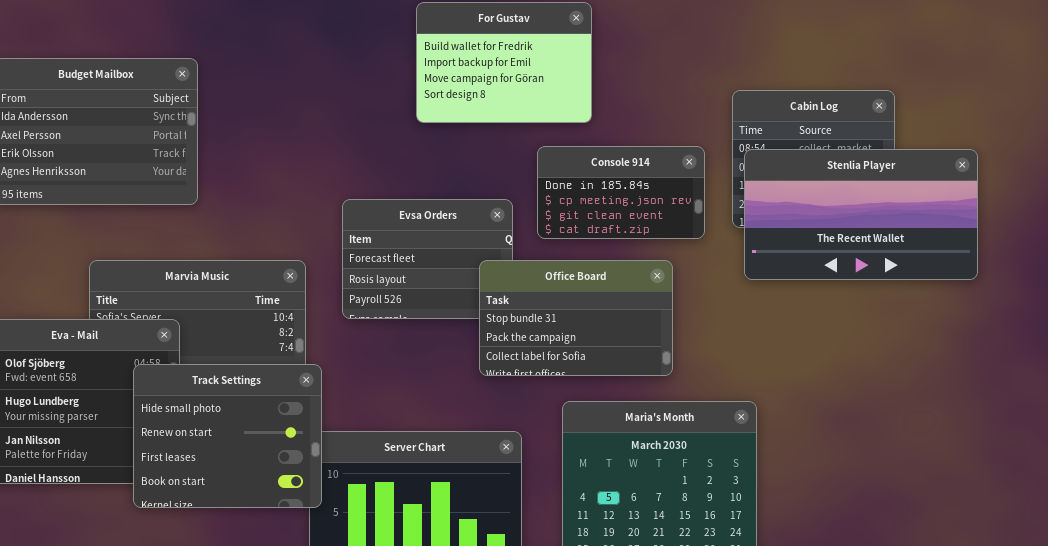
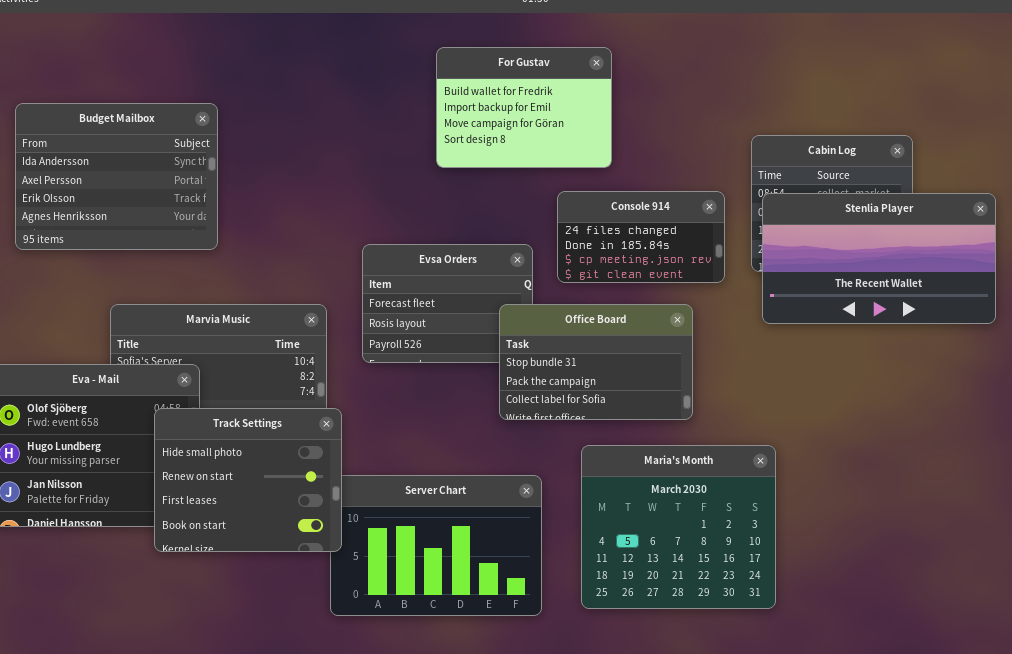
Console 914: [537,146,705,239] -> [557,191,725,283], scrolled up 1 row

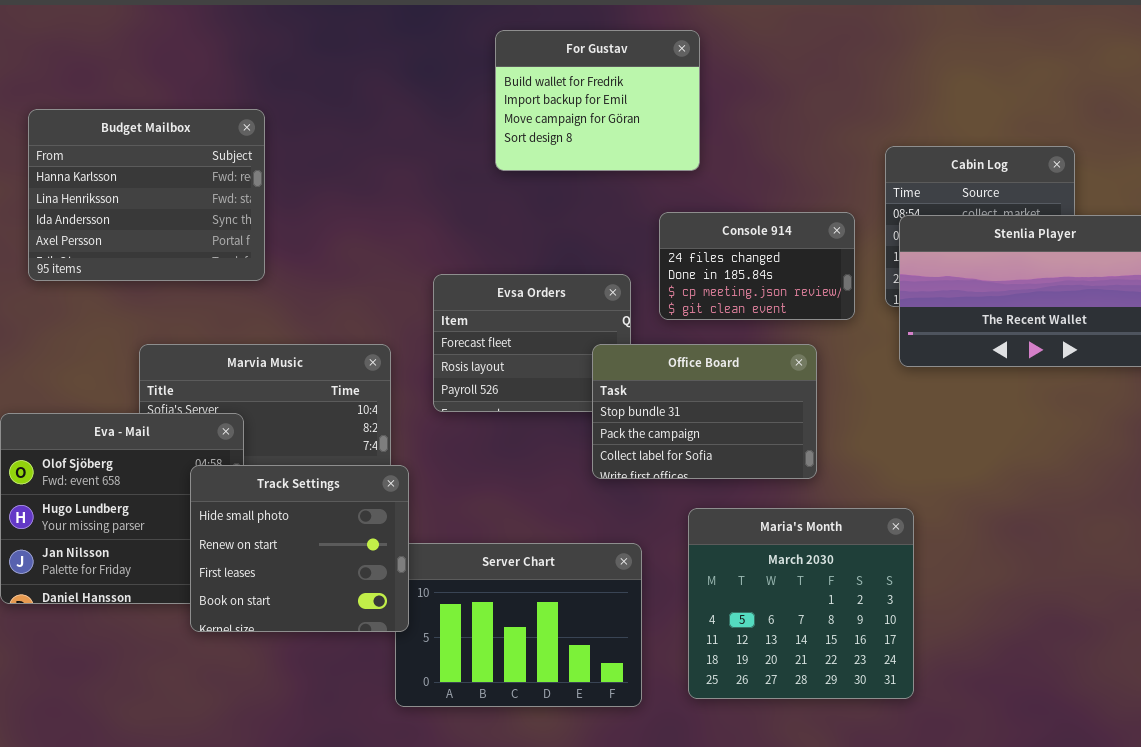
For Gustav: [436,47,612,168] -> [495,30,700,171], moved
Budget Mailbox: [15,103,218,250] -> [28,109,265,281], scrolled up 2 rows

